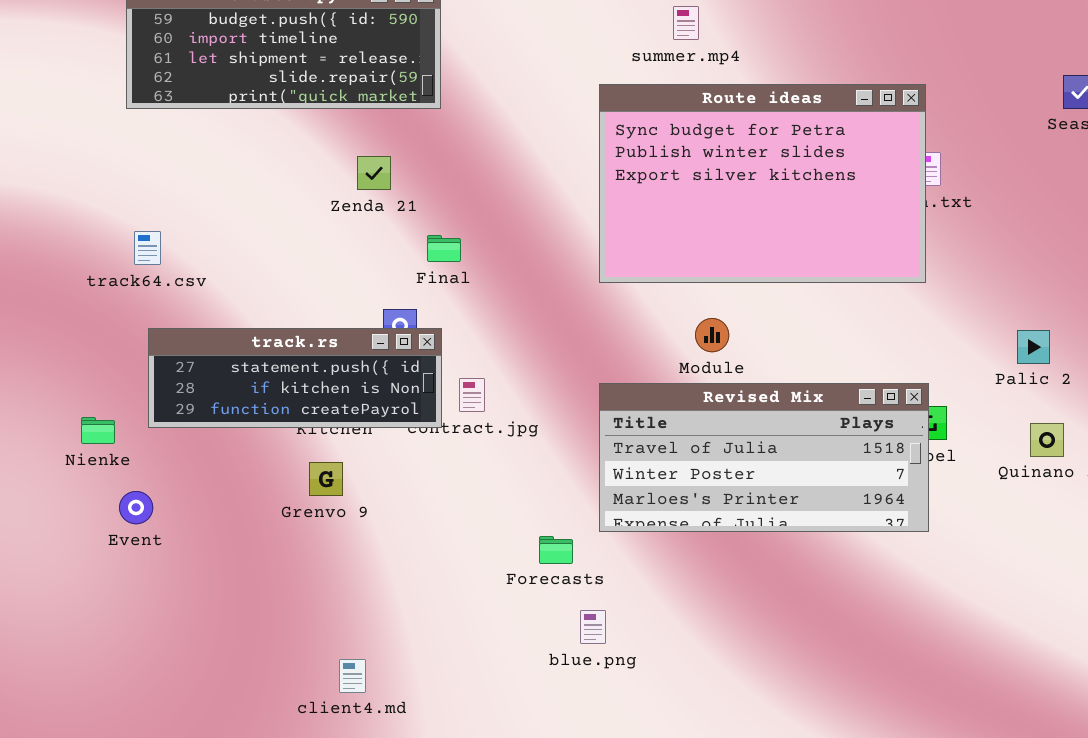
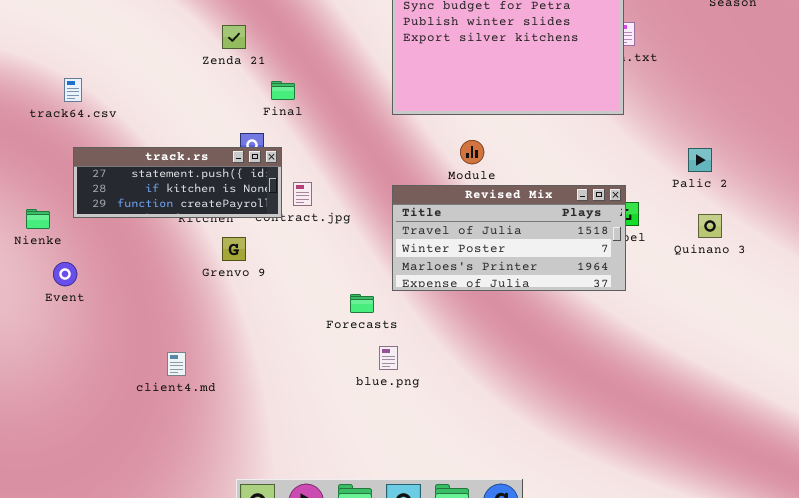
Grenvo 9: [309,462,343,496] -> [222,237,246,261], moved
client4.md: [339,659,366,693] -> [167,352,186,376], moved

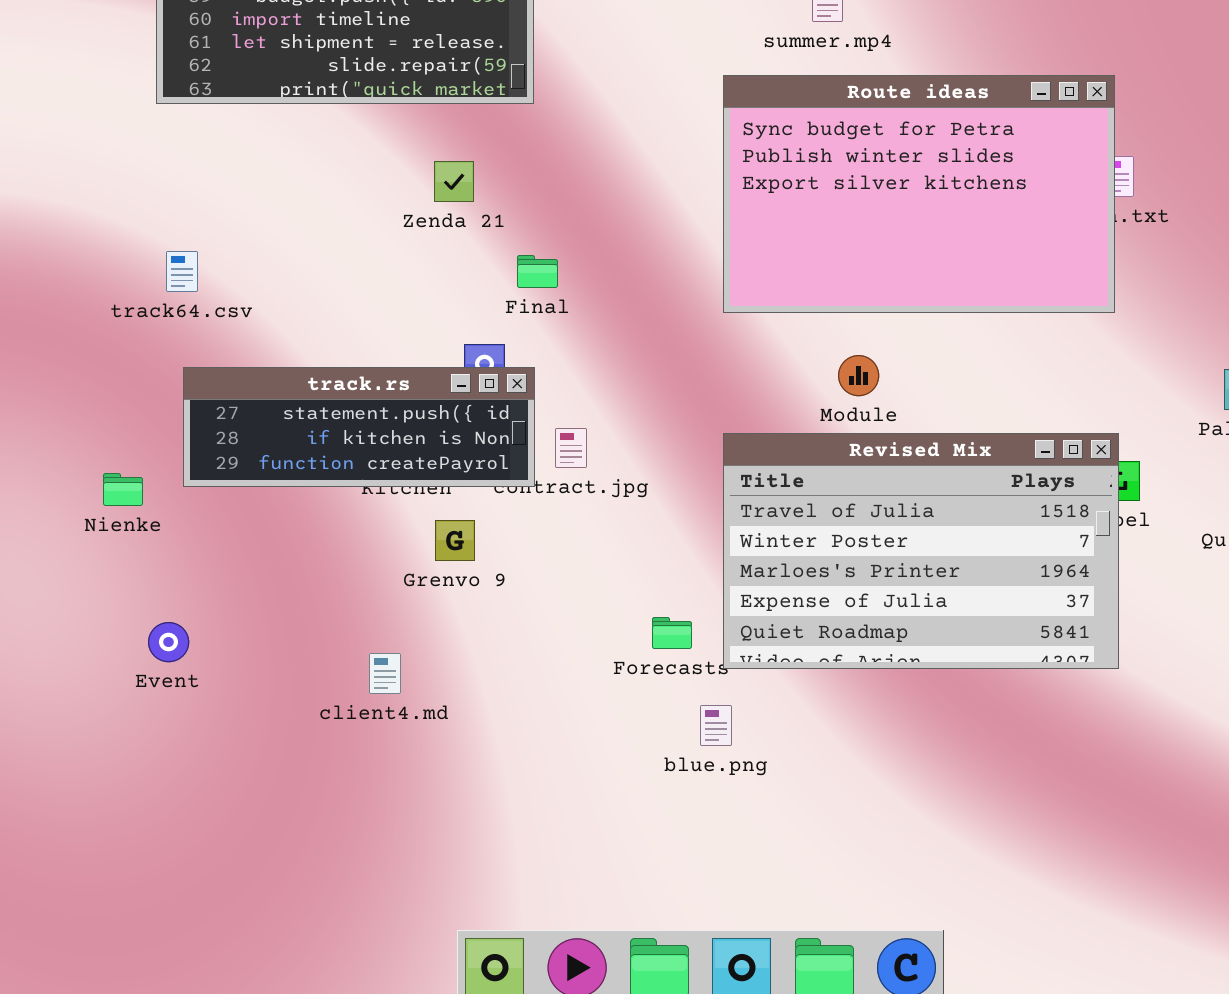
Revised Mix: [392,185,626,291] -> [723,433,1119,669], resized
Event: [53,262,77,286] -> [148,622,189,662], moved
client4.md: [167,352,186,376] -> [369,653,401,694], moved

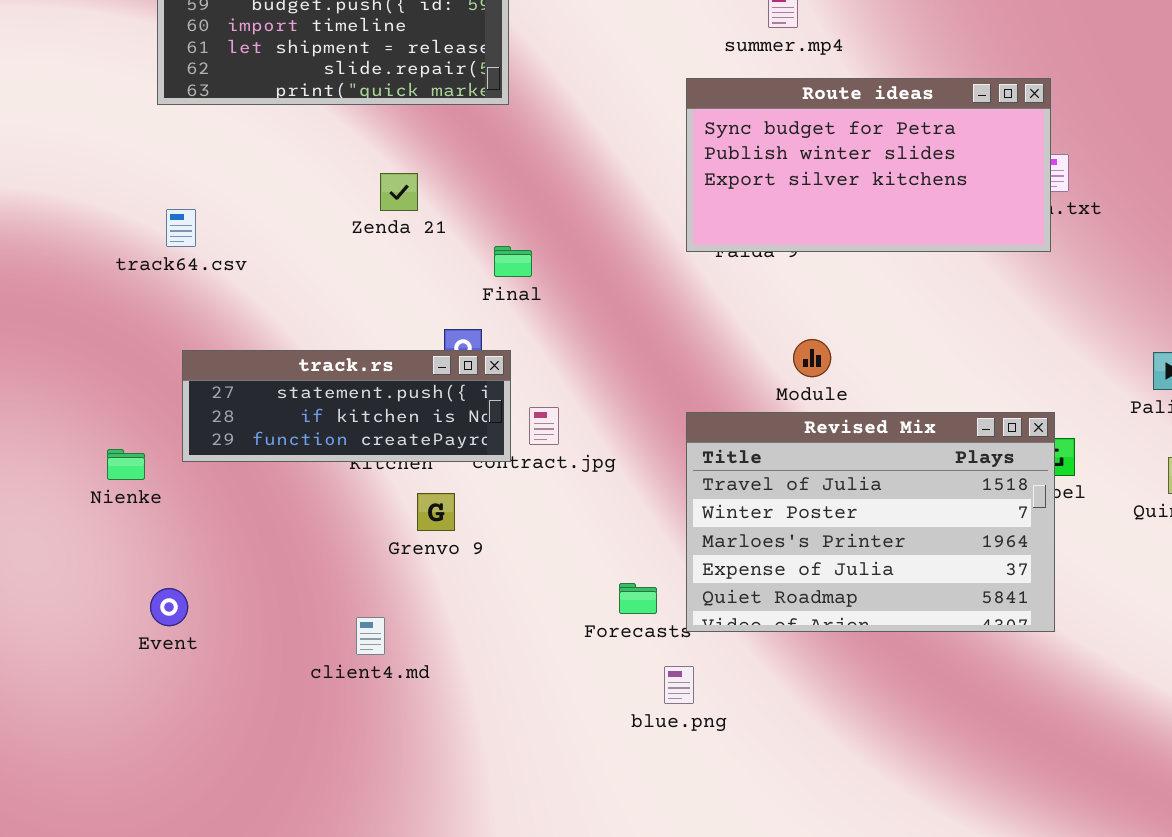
Route ideas: [723,75,1115,313] -> [686,78,1051,252], resized
Zenda 21: [434,161,474,202] -> [380,173,418,211], moved
track64.csv: [166,251,198,292] -> [166,209,196,247], moved

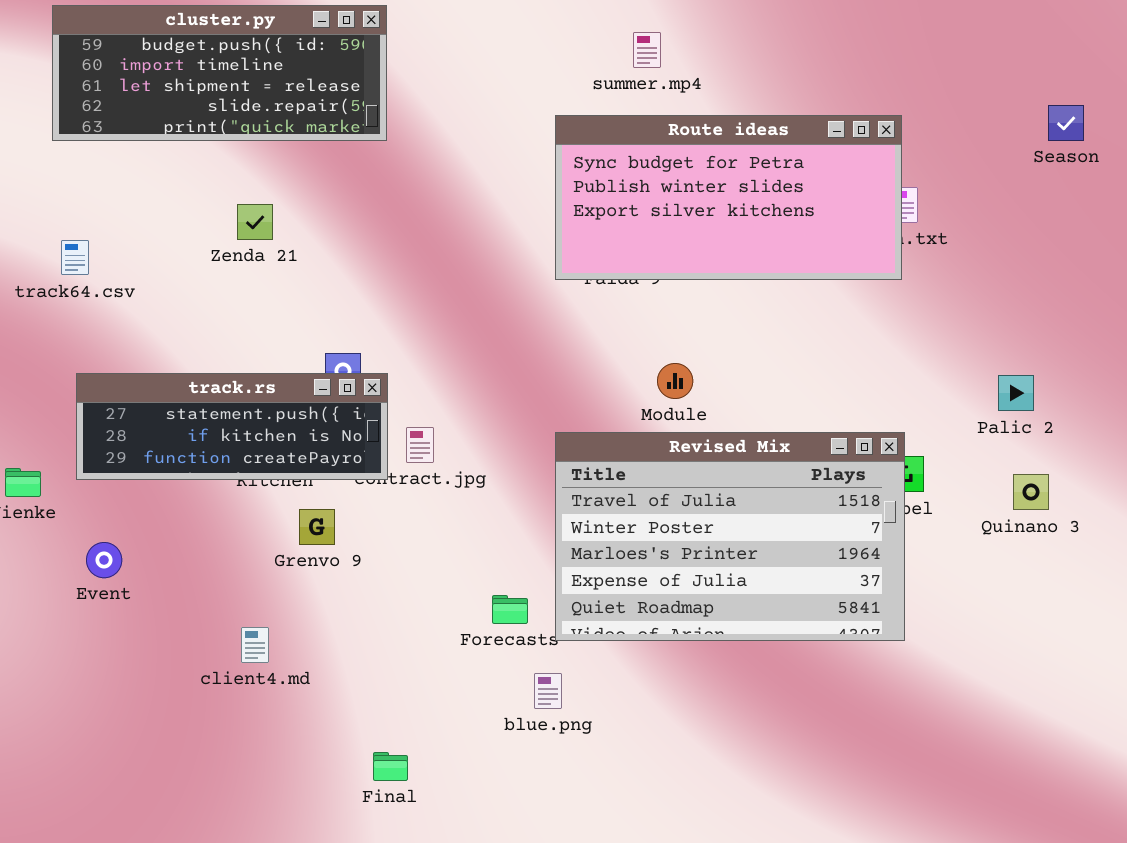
Zenda 21: [380,173,418,211] -> [237,204,273,240], moved
Final: [494,246,532,277] -> [373,752,408,781], moved
Event: [150,588,188,626] -> [86,542,122,578], moved

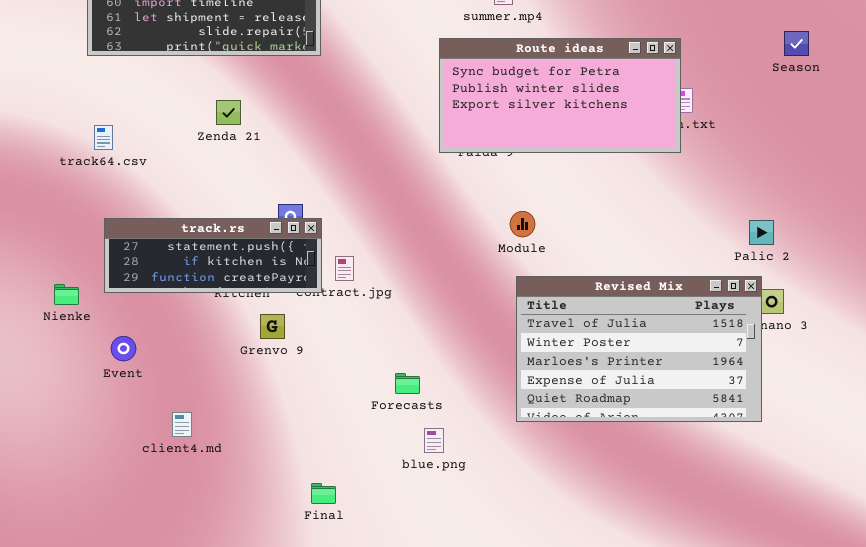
Revised Mix: [555,432,905,641] -> [516,276,762,422], moved
client4.md: [241,627,269,663] -> [172,412,192,437], moved

